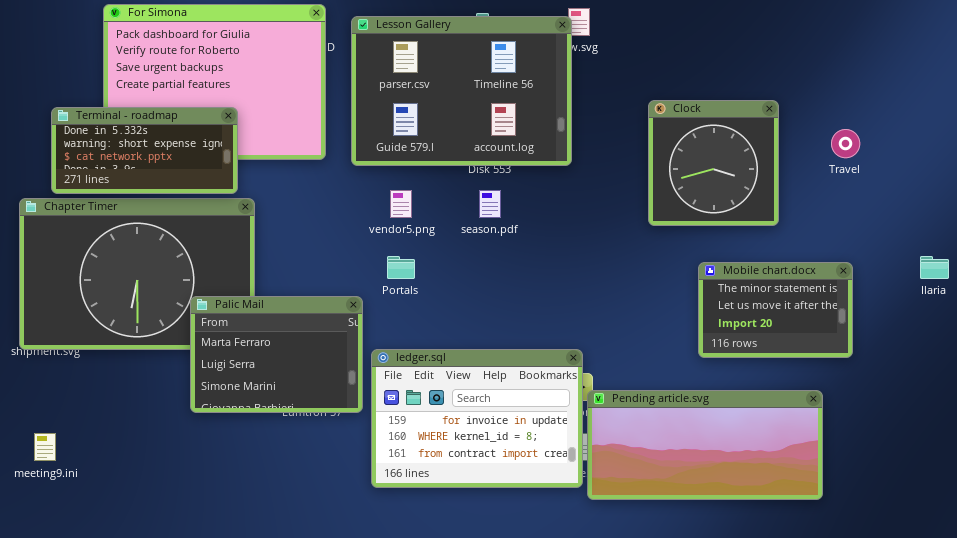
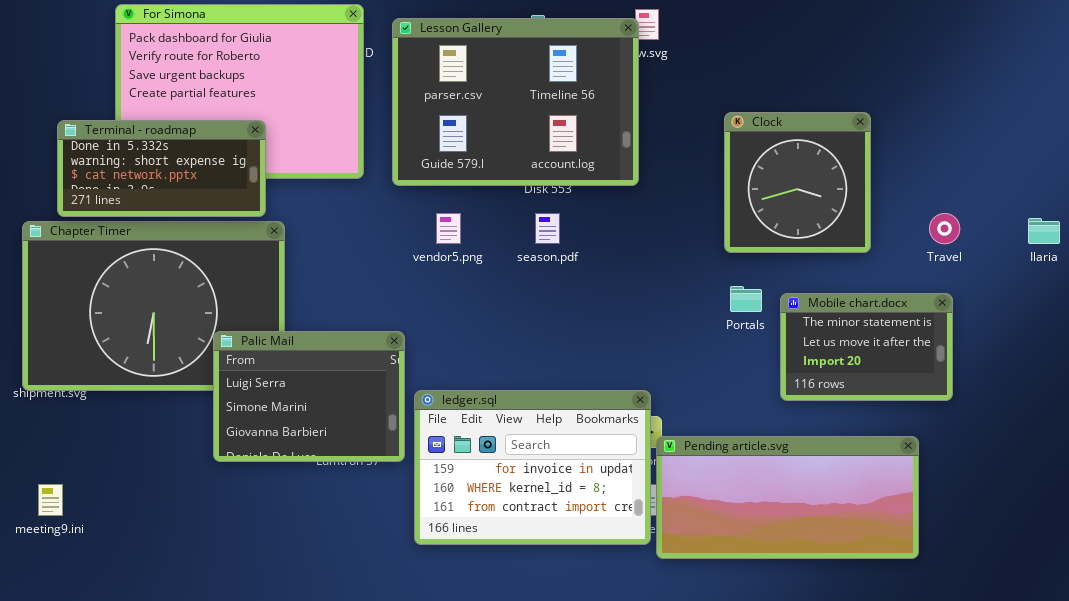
Travel: [831,129,860,158] -> [929,213,960,244], moved
Portals: [387,256,415,279] -> [730,286,762,312], moved
Ilaria: [920,256,949,279] -> [1028,218,1060,244], moved
Palic Mail: [190,296,363,413] -> [213,331,405,462], scrolled down 1 row

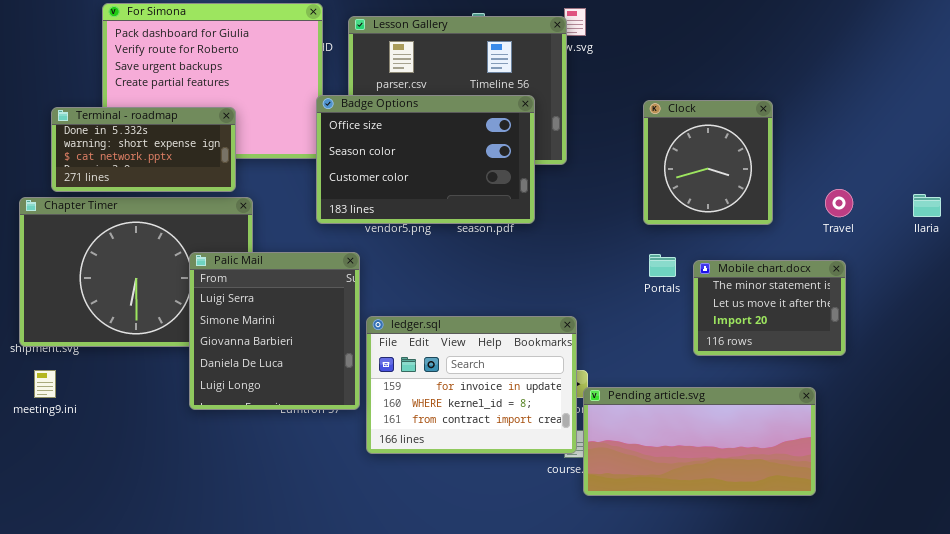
Badge Options: none -> [316,95,535,224], opened
Palic Mail: [213,331,405,462] -> [189,252,360,410], resized
ledger.sql: [414,390,651,545] -> [366,316,577,454], moved
meeting9.ini: [38,484,63,516] -> [34,370,56,398], moved

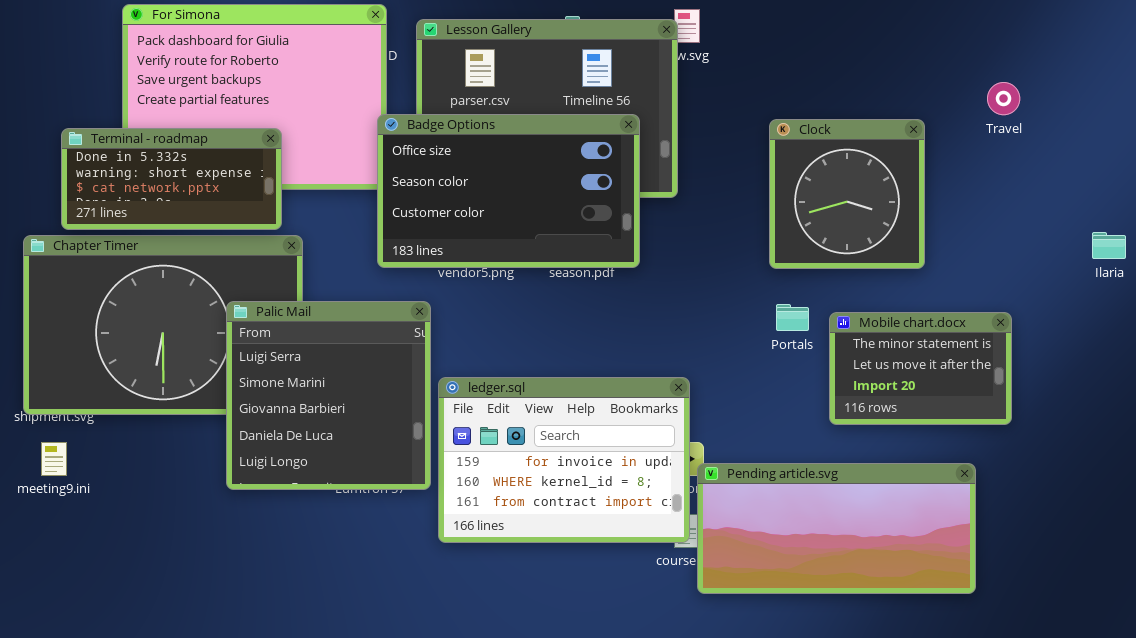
Travel: [825,189,853,217] -> [987,82,1020,115], moved

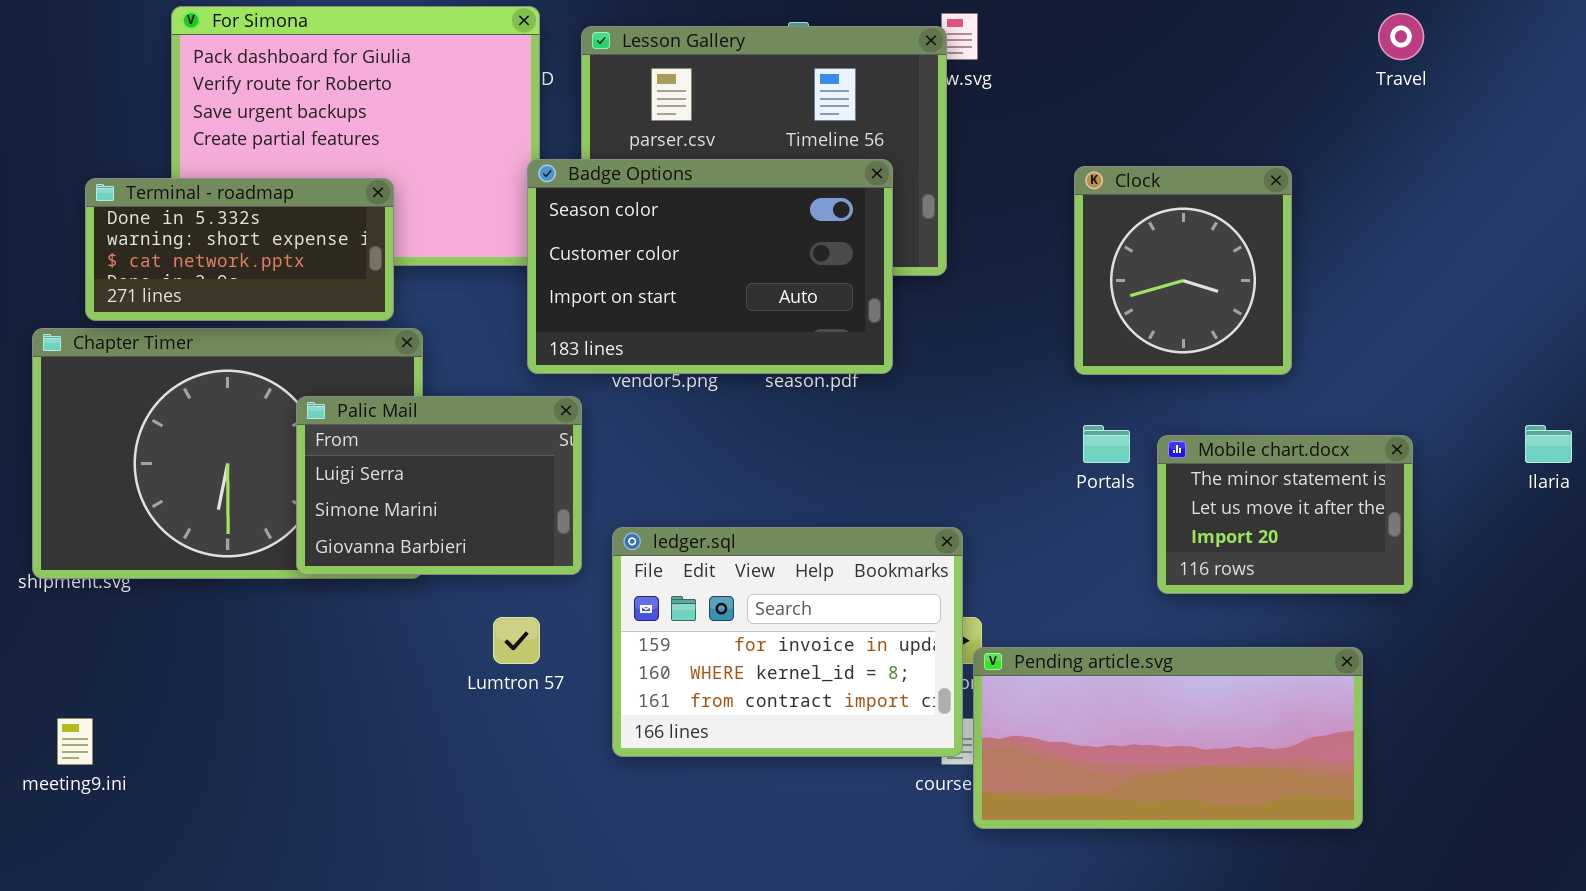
Travel: [987,82,1020,115] -> [1378,13,1424,60], moved
Badge Options: [377,114,640,268] -> [527,159,893,374], scrolled down 1 row
Ilaria: [1092,232,1126,259] -> [1525,425,1572,463], moved
Palic Mail: [226,301,431,490] -> [296,396,582,575], moved, resized
meeting9.ini: [41,442,67,476] -> [57,718,93,765], moved

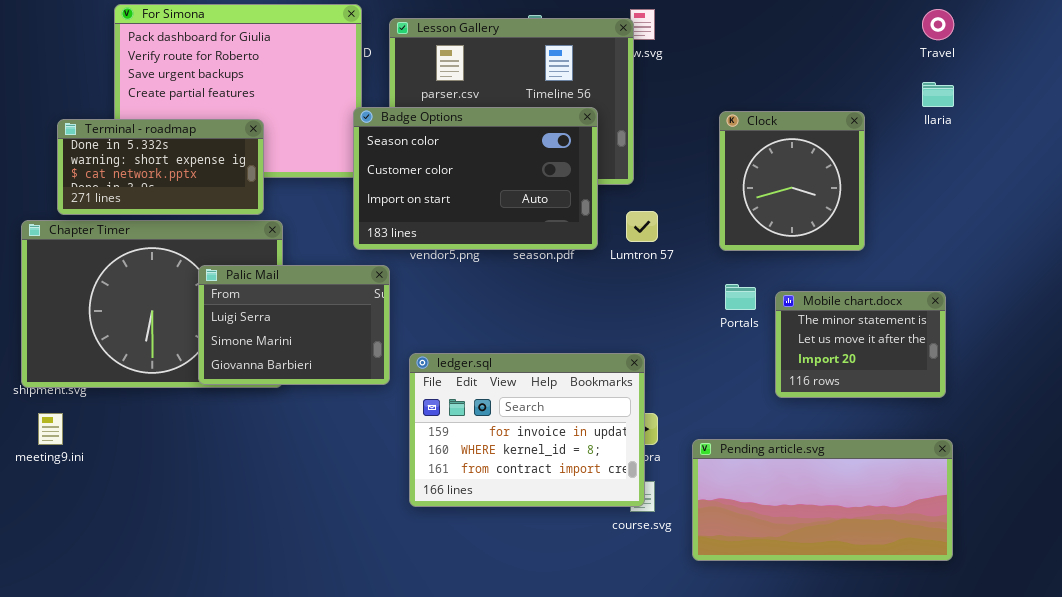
Ilaria: [1525,425,1572,463] -> [922,82,954,107], moved
Lumtron 57: [493,617,540,664] -> [626,211,658,242], moved
Pending article.svg: [973,647,1363,829] -> [692,439,953,561], moved
meeting9.ini: [57,718,93,765] -> [38,413,63,445], moved

